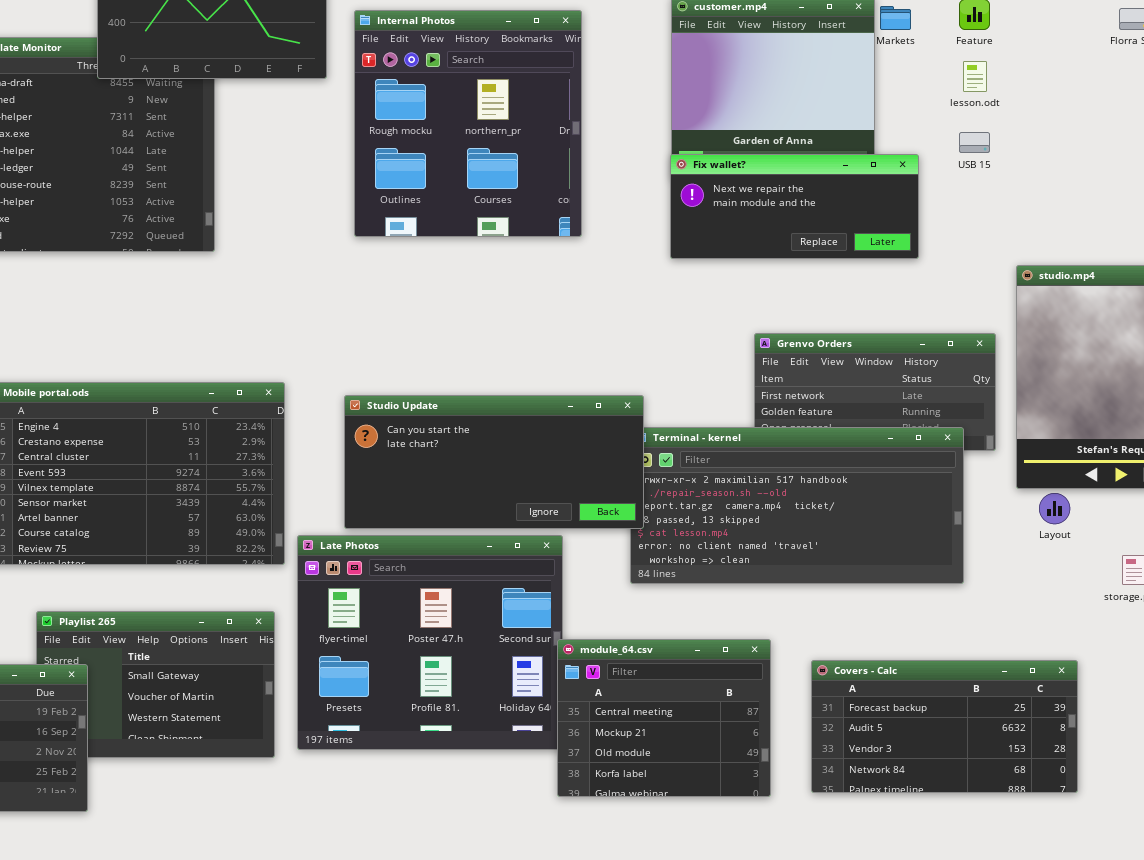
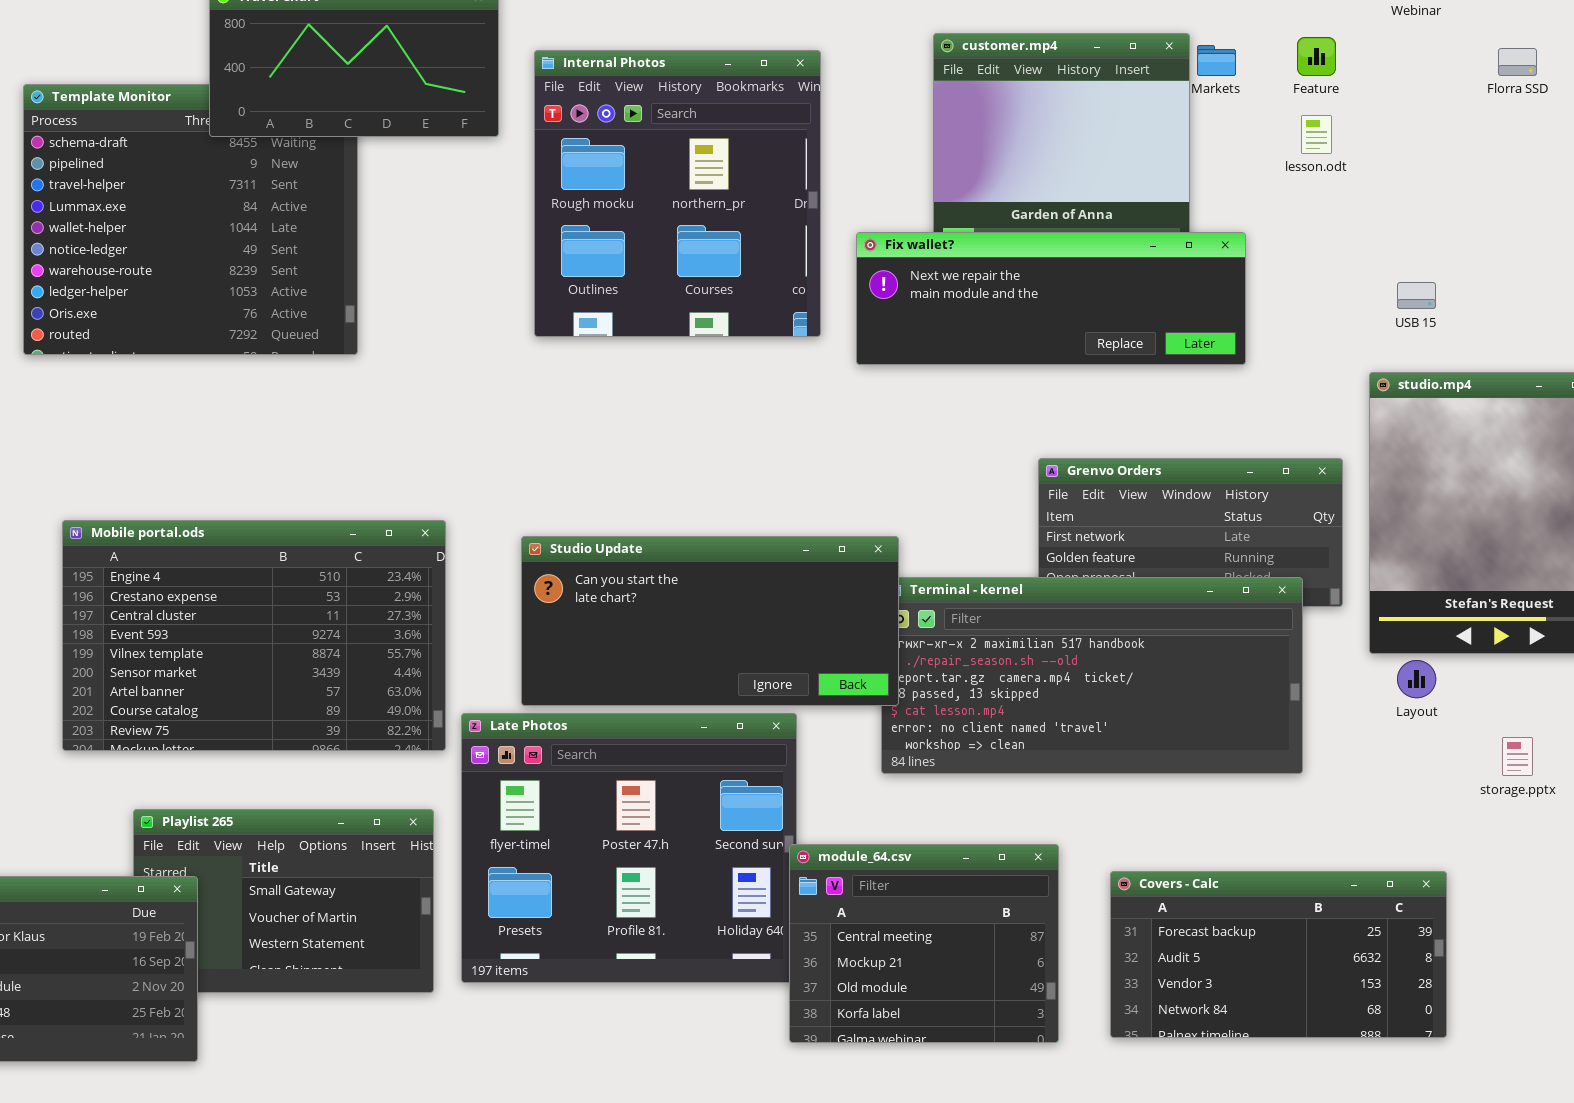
USB 15: [959,132,990,153] -> [1397,282,1436,309], moved
Fix wallet?: [670,154,919,259] -> [856,232,1246,365], resized

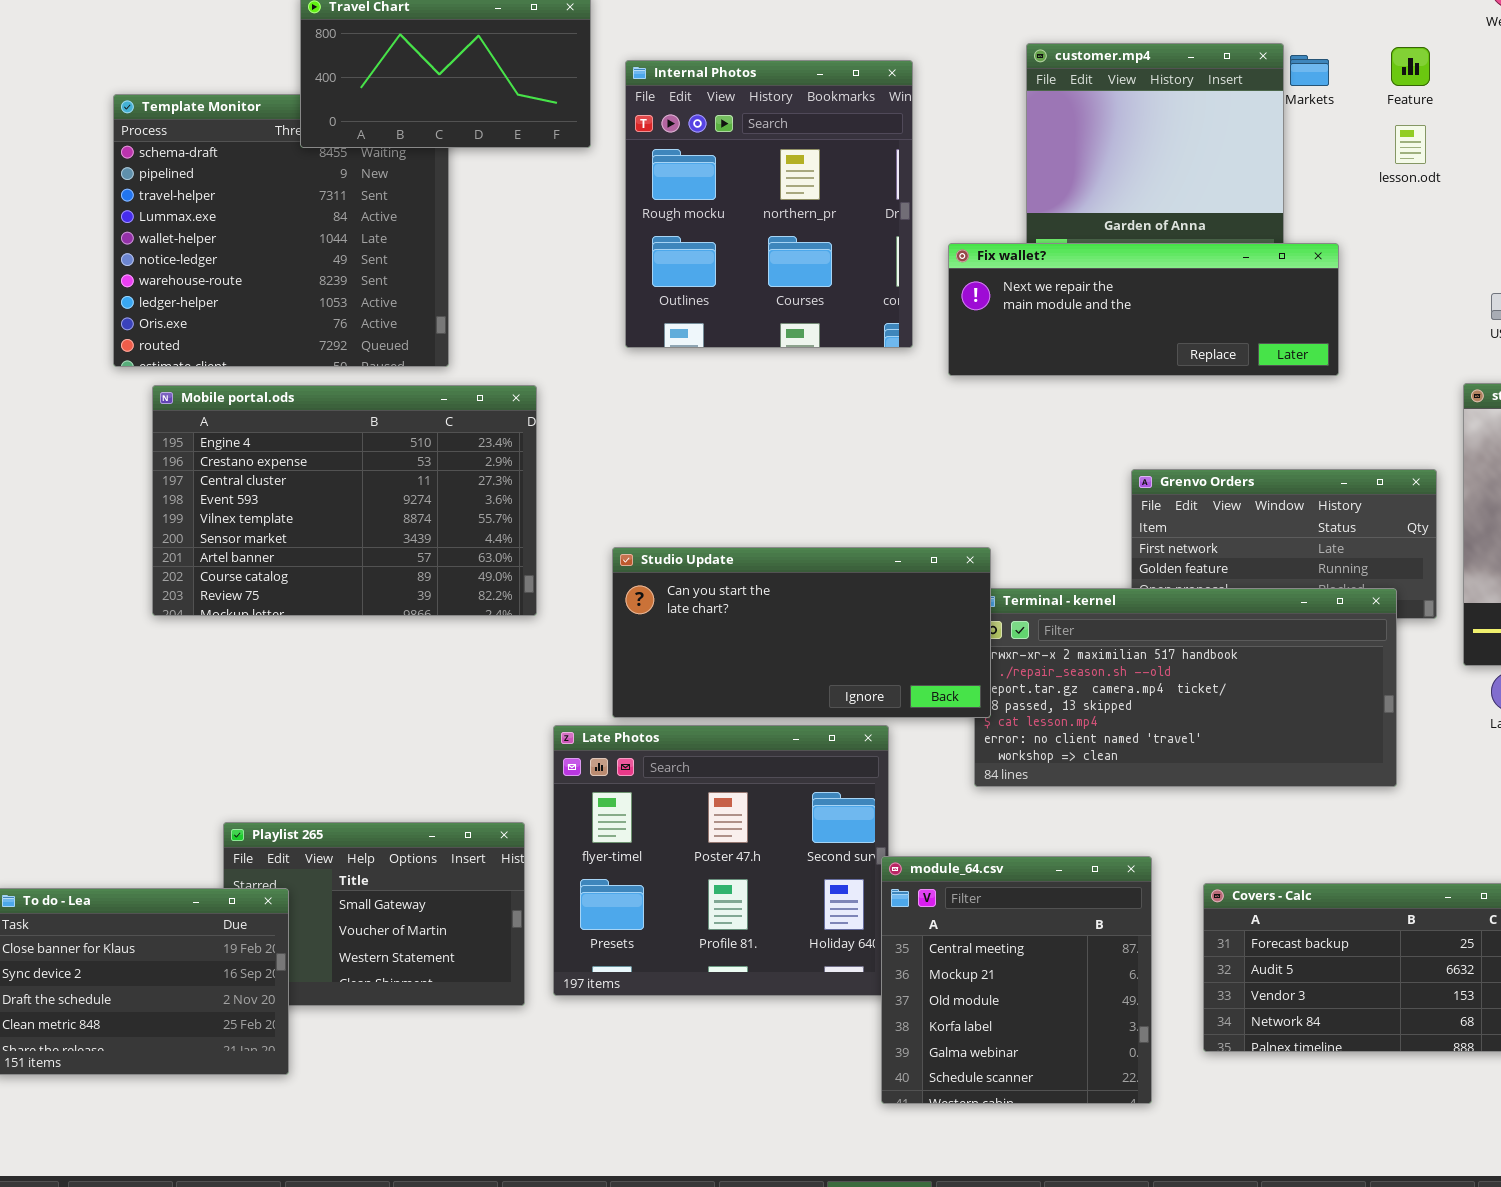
Mobile portal.ods: [62,520,446,751] -> [152,385,537,616], moved
module_64.csv: [789,844,1059,1043] -> [881,856,1152,1104], resized

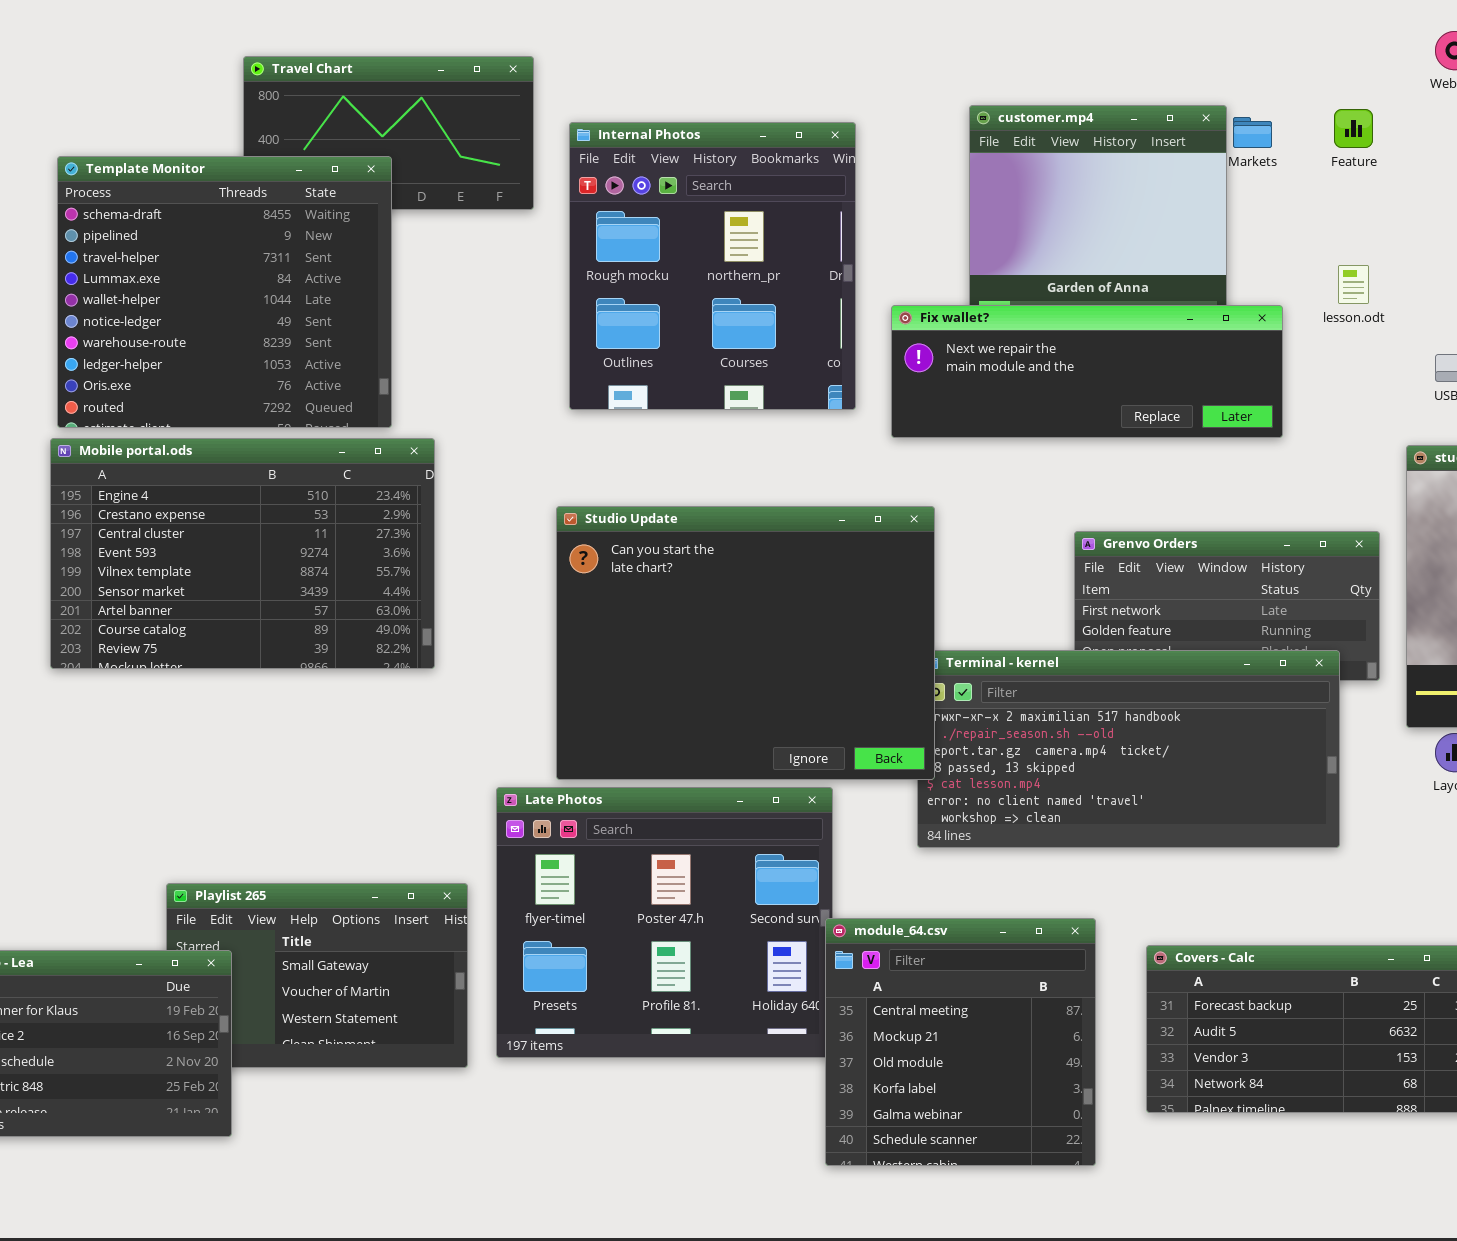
Template Monitor: [113,94,449,367] -> [57,156,392,428], raised
lesson.odt: [1395,125,1426,164] -> [1338,265,1369,304], moved
Mobile portal.ods: [152,385,537,616] -> [50,438,435,669], moved
Studio Update: [612,547,991,718] -> [556,506,935,780], resized

